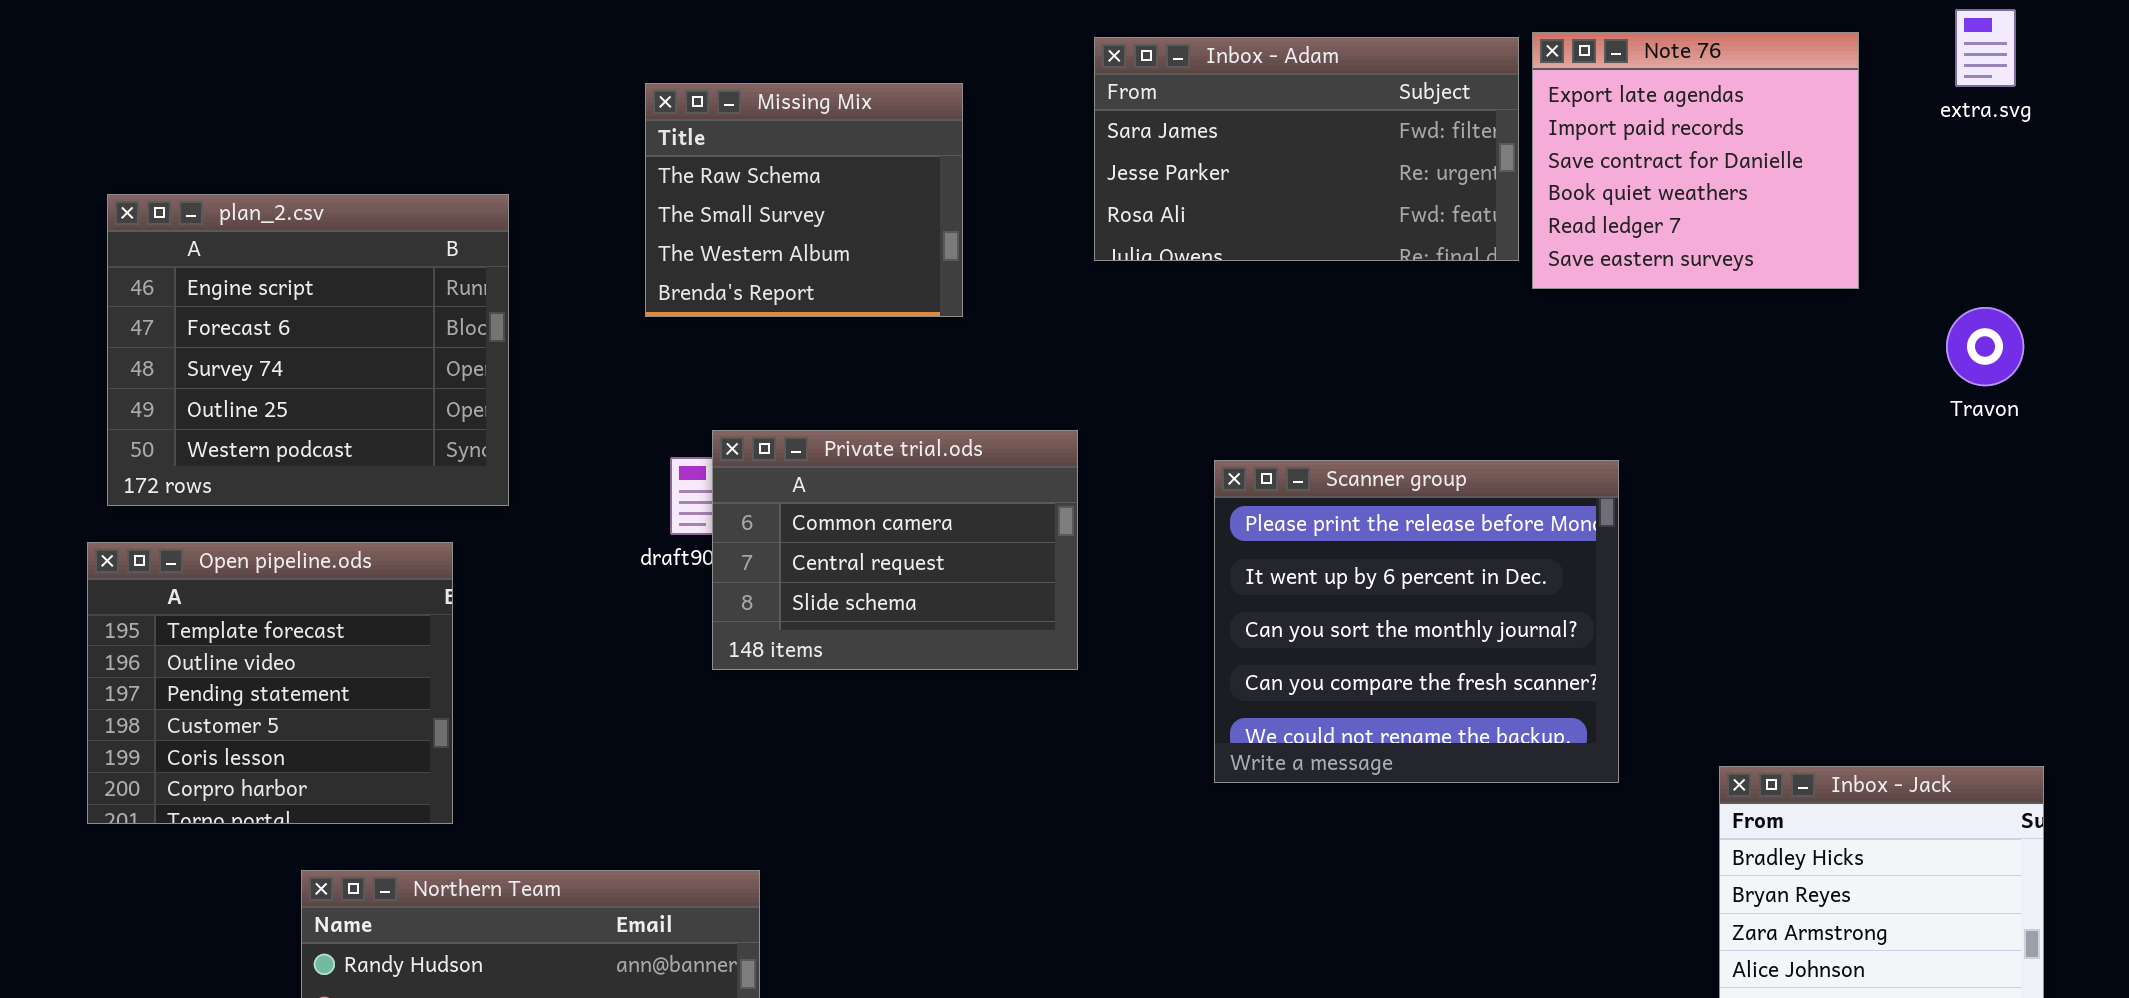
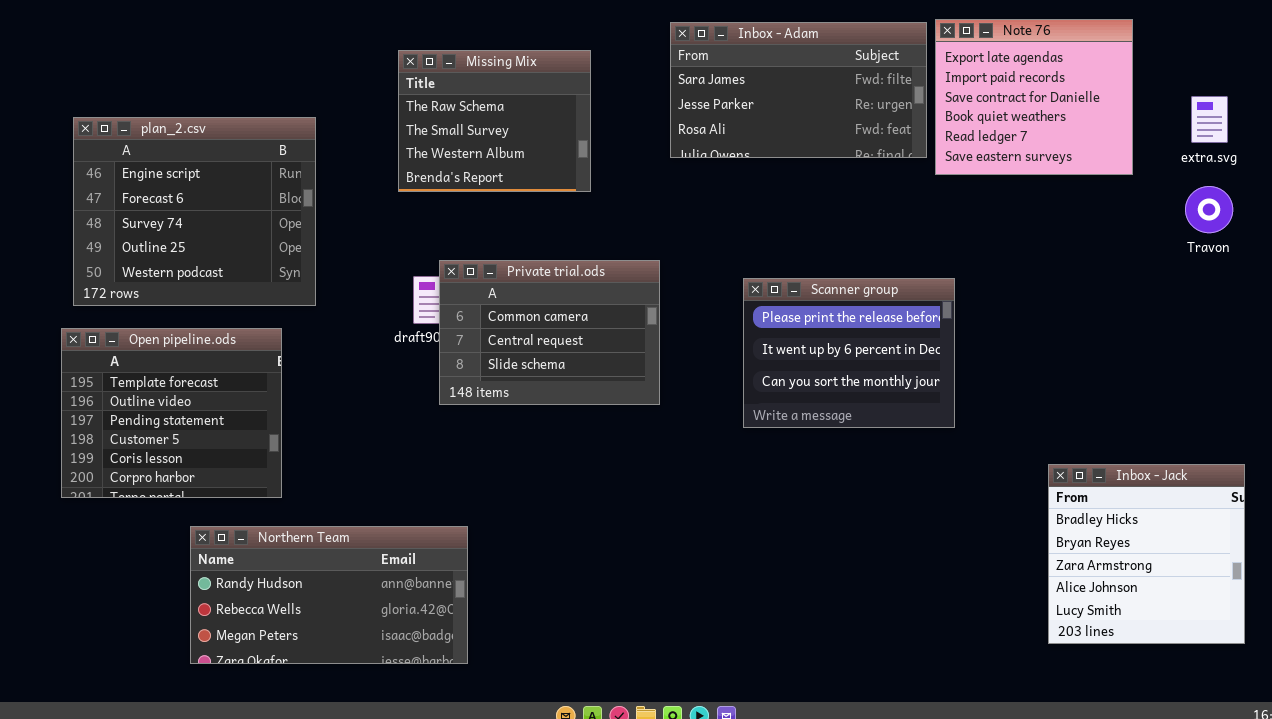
extra.svg: [1955,9,2016,87] -> [1191,96,1228,143], moved
Scanner group: [1214,460,1619,783] -> [743,278,955,428], resized

